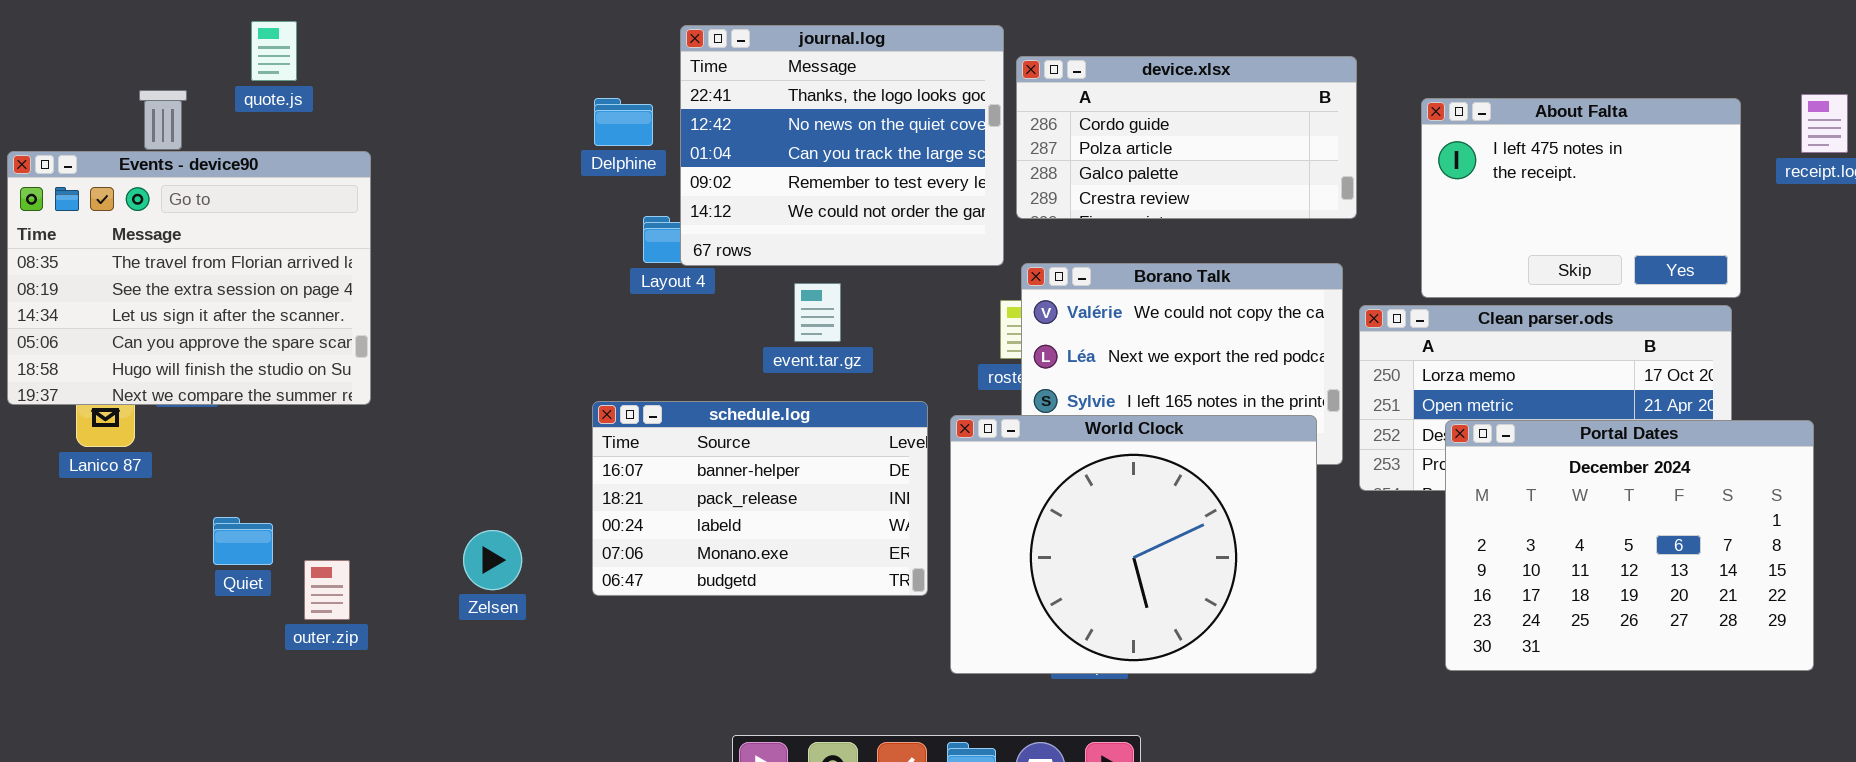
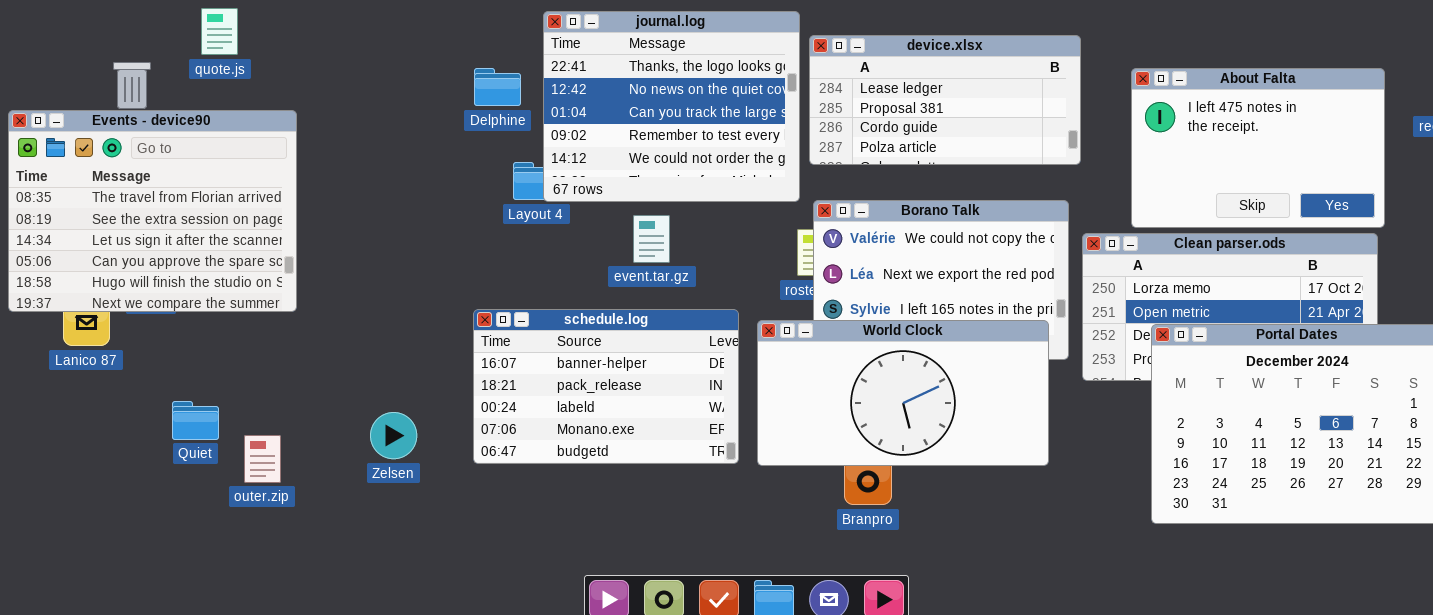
device.xlsx: [1016,56,1357,219] -> [809,35,1081,165], scrolled up 2 rows
World Clock: [950,415,1317,674] -> [757,320,1049,466], resized

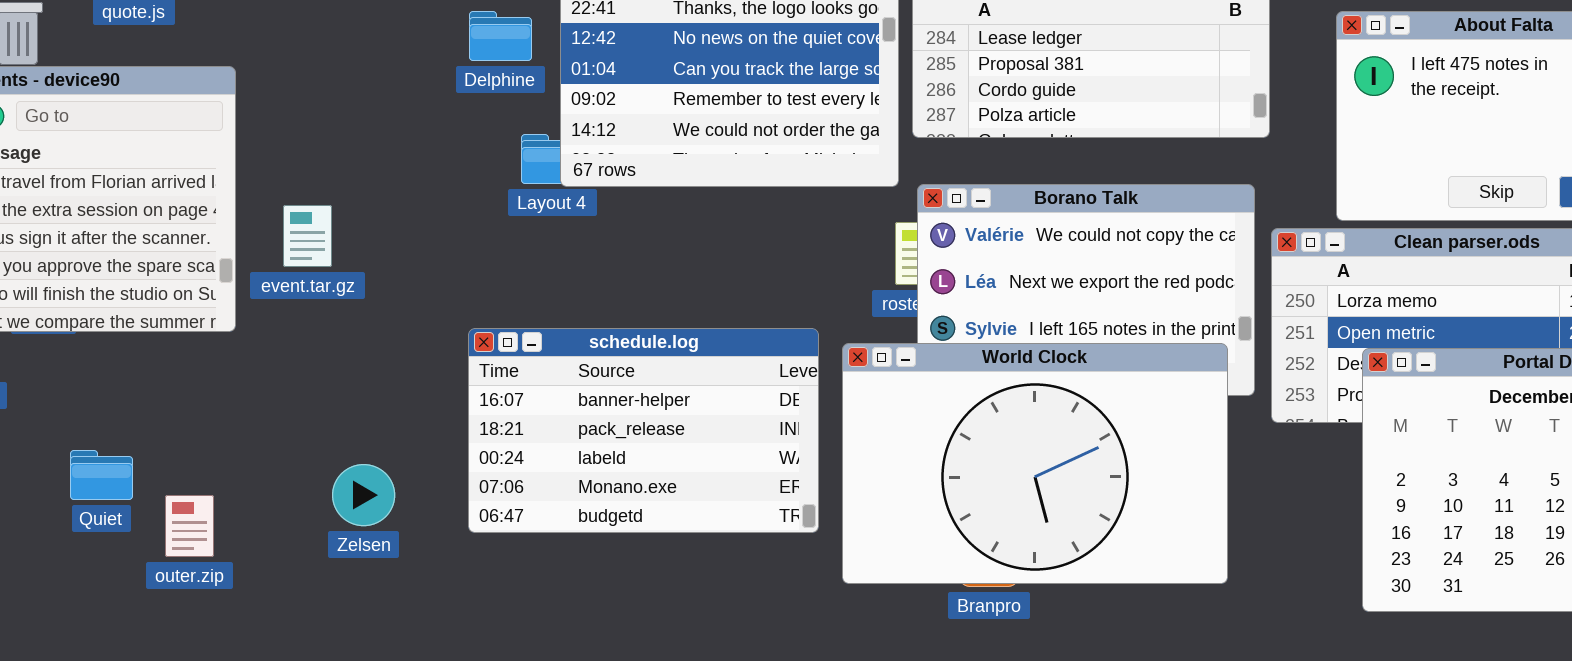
event.tar.gz: [633,215,670,263] -> [283,205,332,267], moved
World Clock: [757,320,1049,466] -> [842,343,1228,584], resized

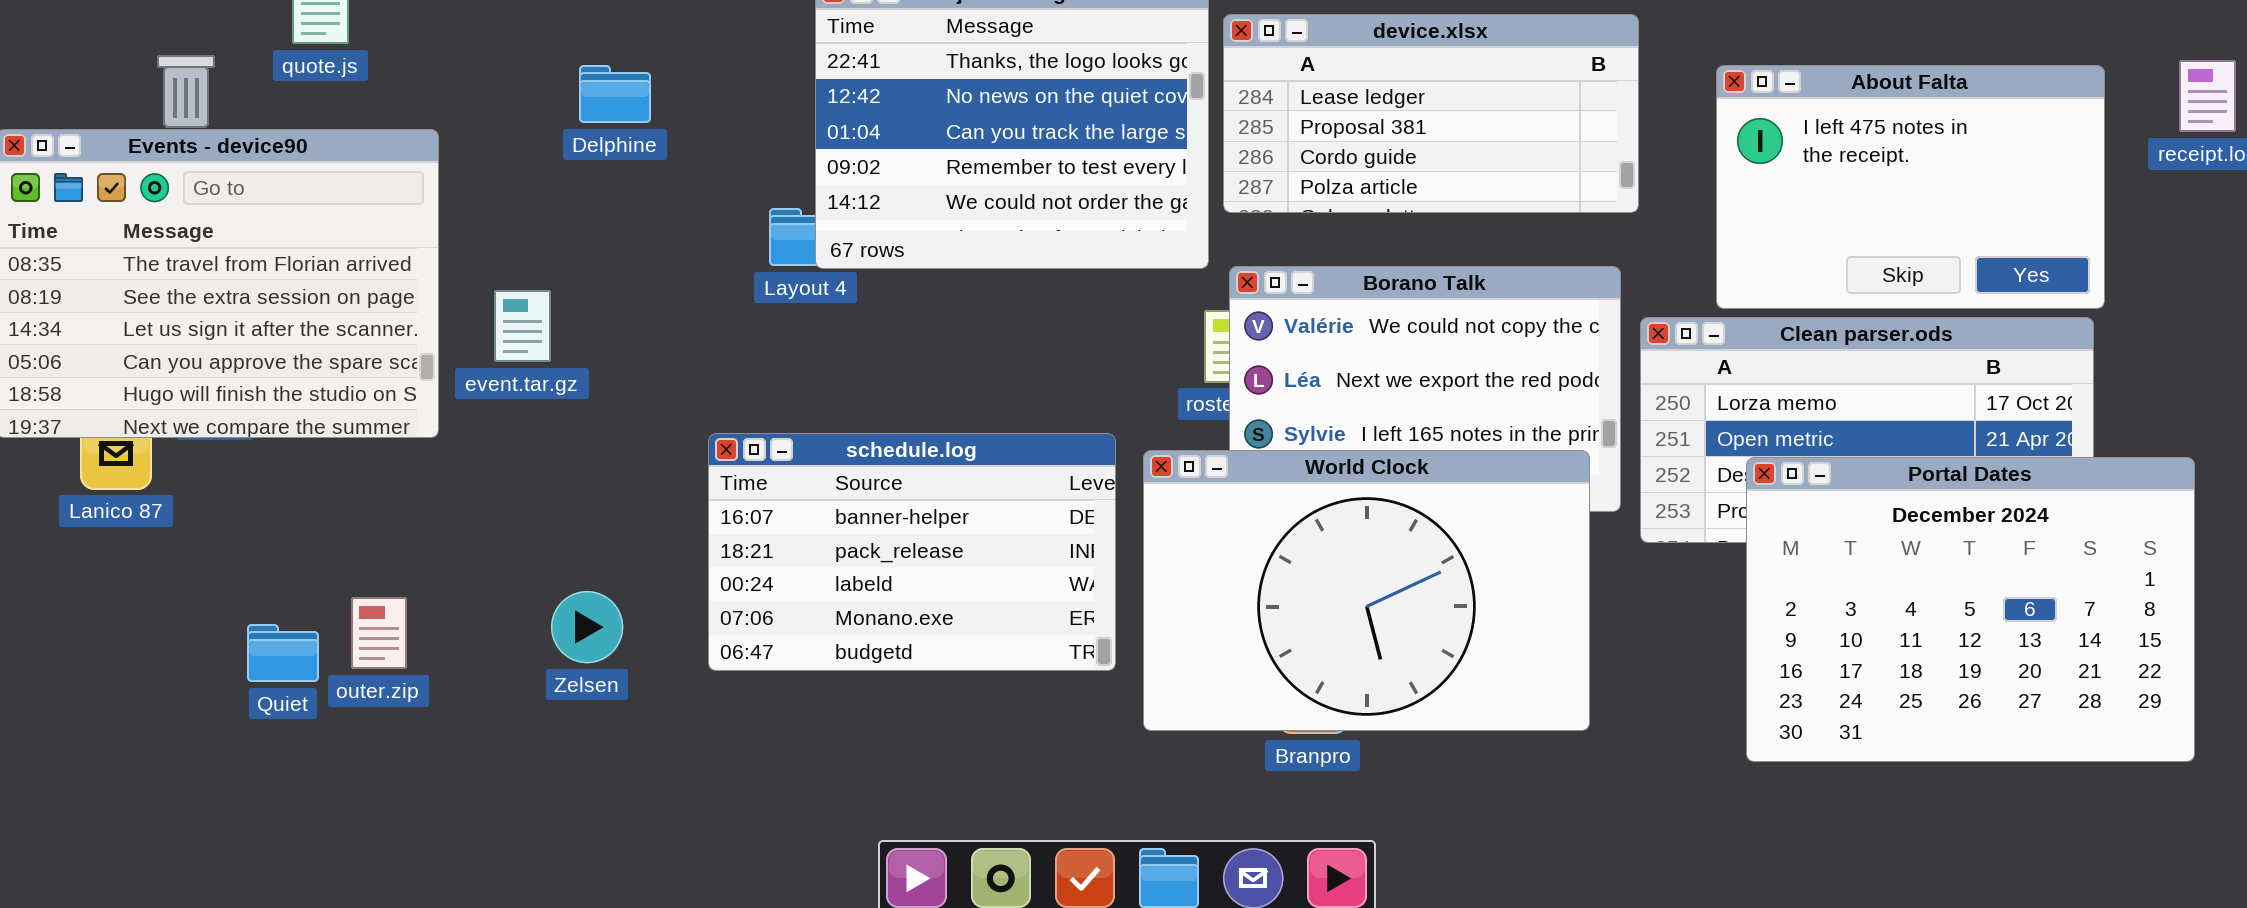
Delphine: [469,11,532,61] -> [579,65,651,123], moved
Quiet: [70,450,133,500] -> [247,624,319,682], moved
outer.zip: [165,495,214,557] -> [351,597,407,669], moved

